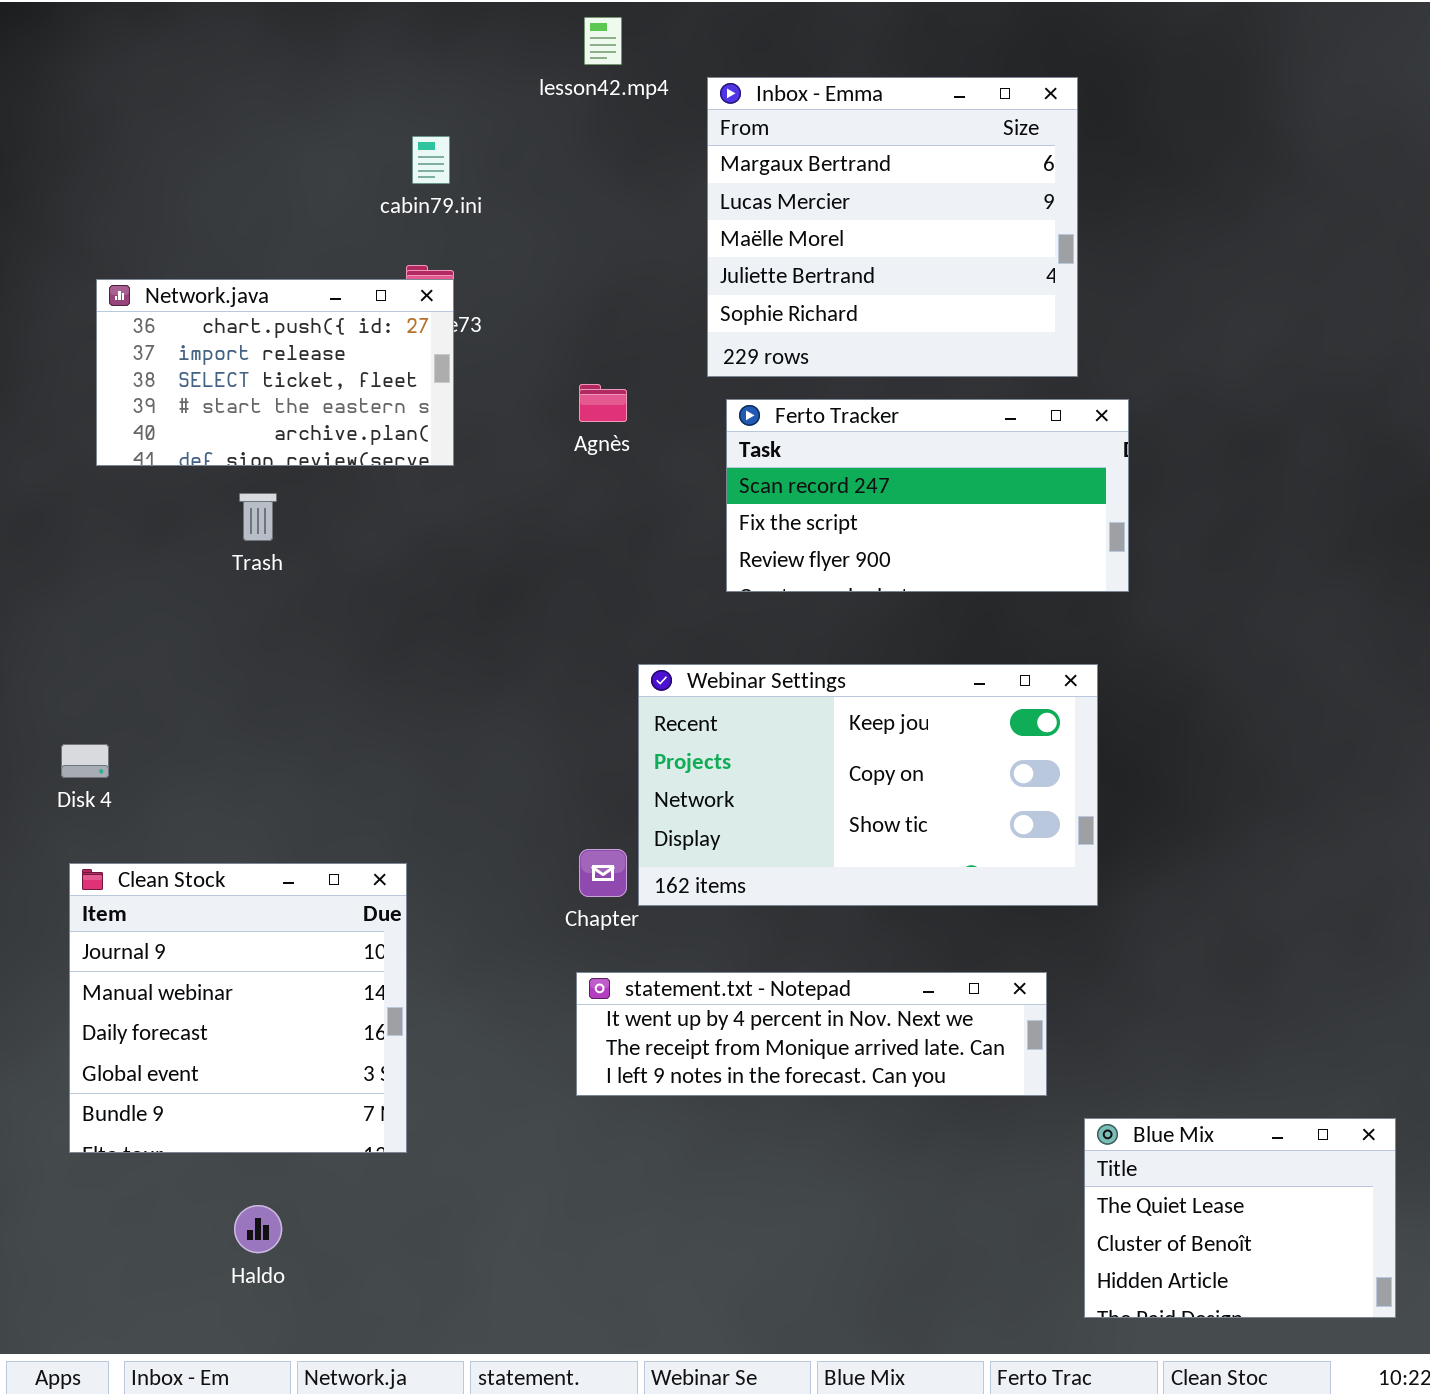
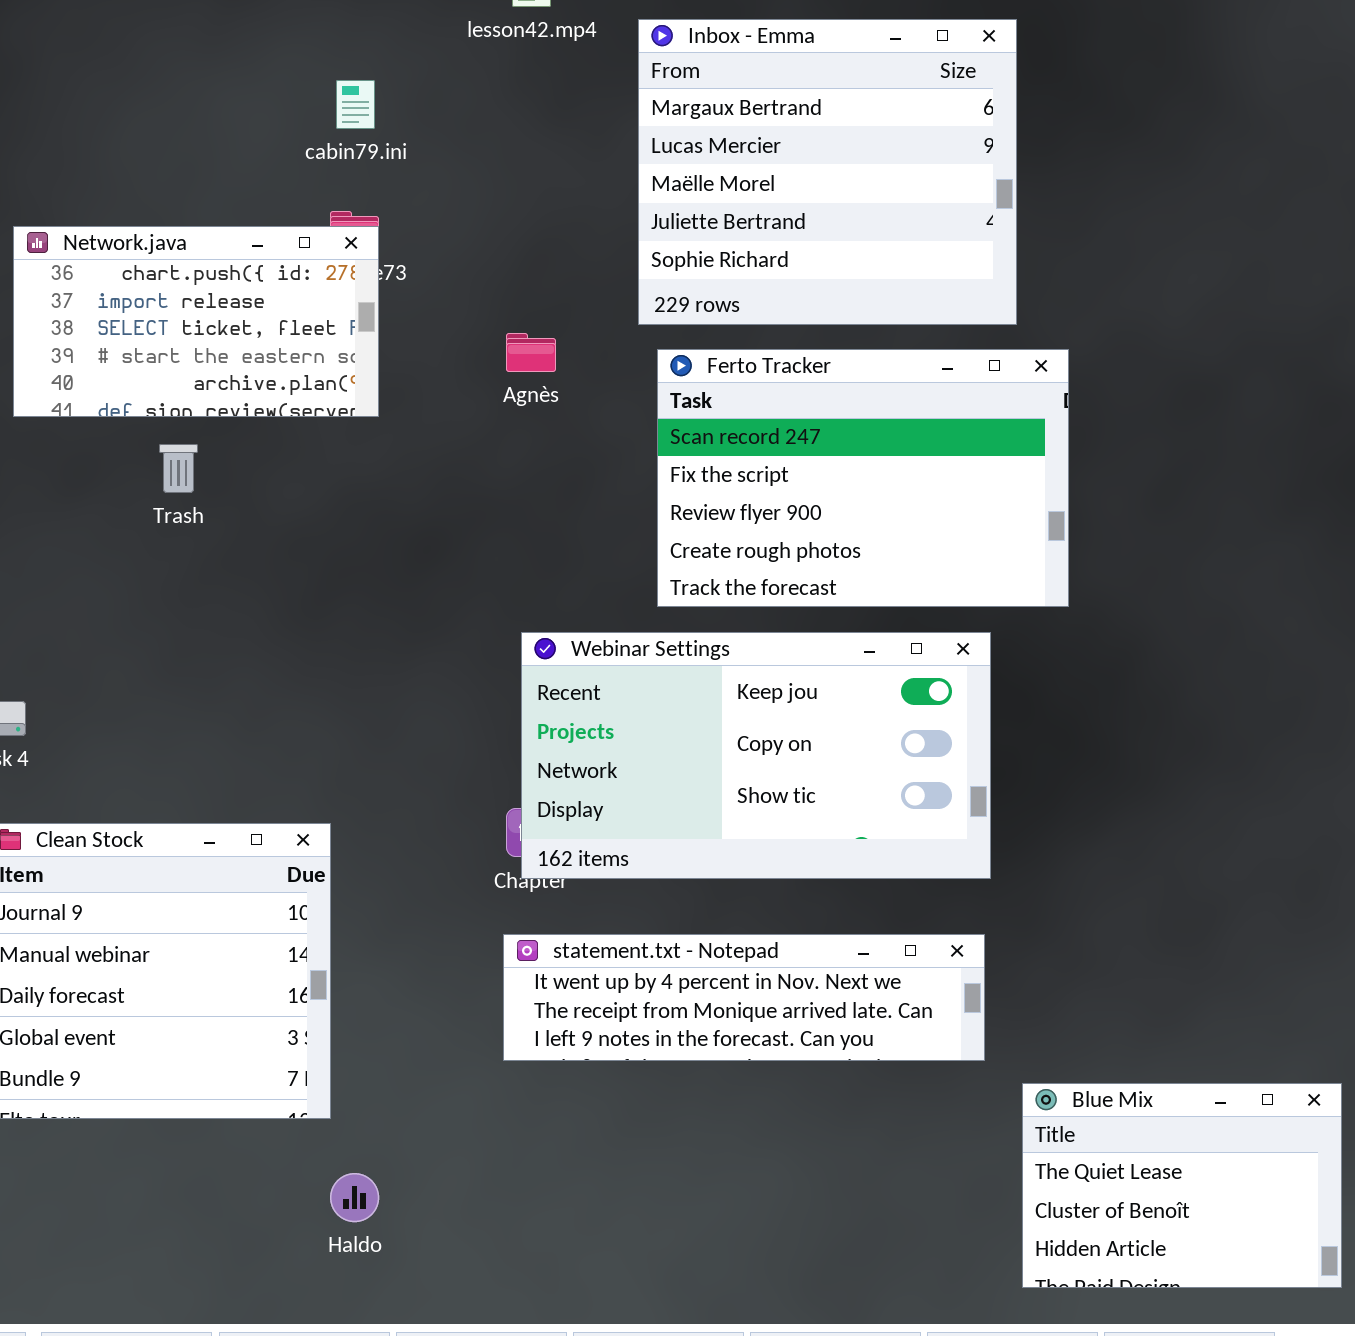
Ferto Tracker: [726,399,1129,592] -> [657,349,1069,607], resized
Webinar Settings: [638,664,1098,906] -> [521,632,991,879], moved
Haldo: [234,1205,282,1253] -> [330,1173,379,1222], moved

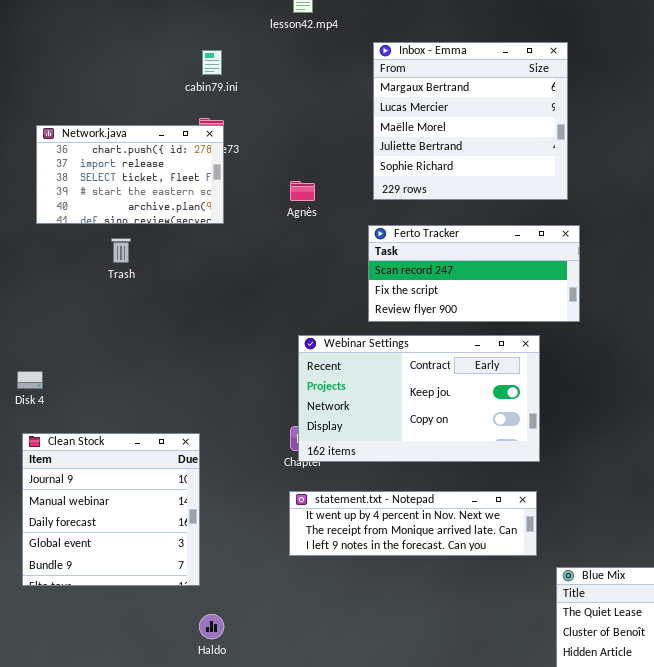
Inbox - Emma: [638,19,1017,325] -> [373,42,568,200], moved
Ferto Tracker: [657,349,1069,607] -> [368,225,580,322], resized
Webinar Settings: [521,632,991,879] -> [298,335,540,462], scrolled up 1 row

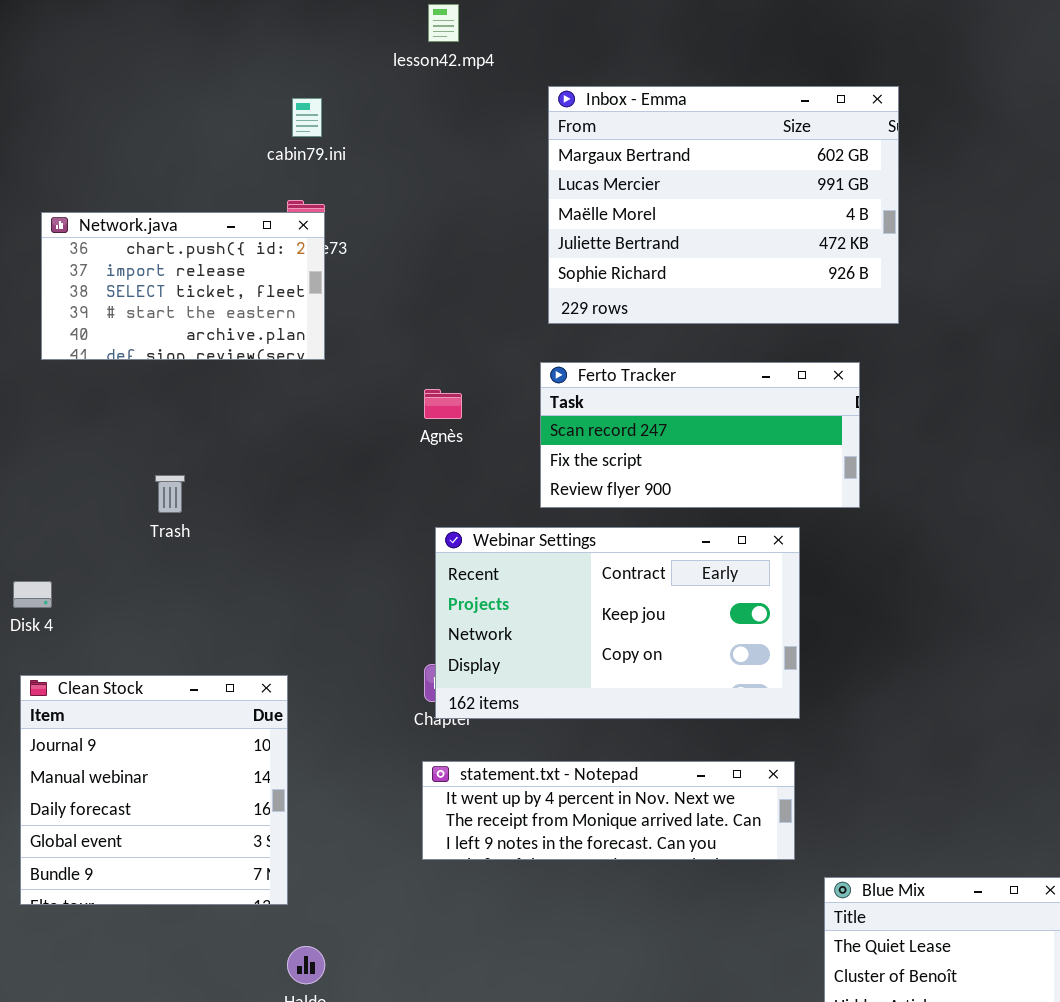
Inbox - Emma: [373,42,568,200] -> [548,86,899,324], resized
Agnès: [290,181,315,201] -> [424,389,462,419], moved
Trash: [111,238,131,263] -> [155,475,185,513], moved

